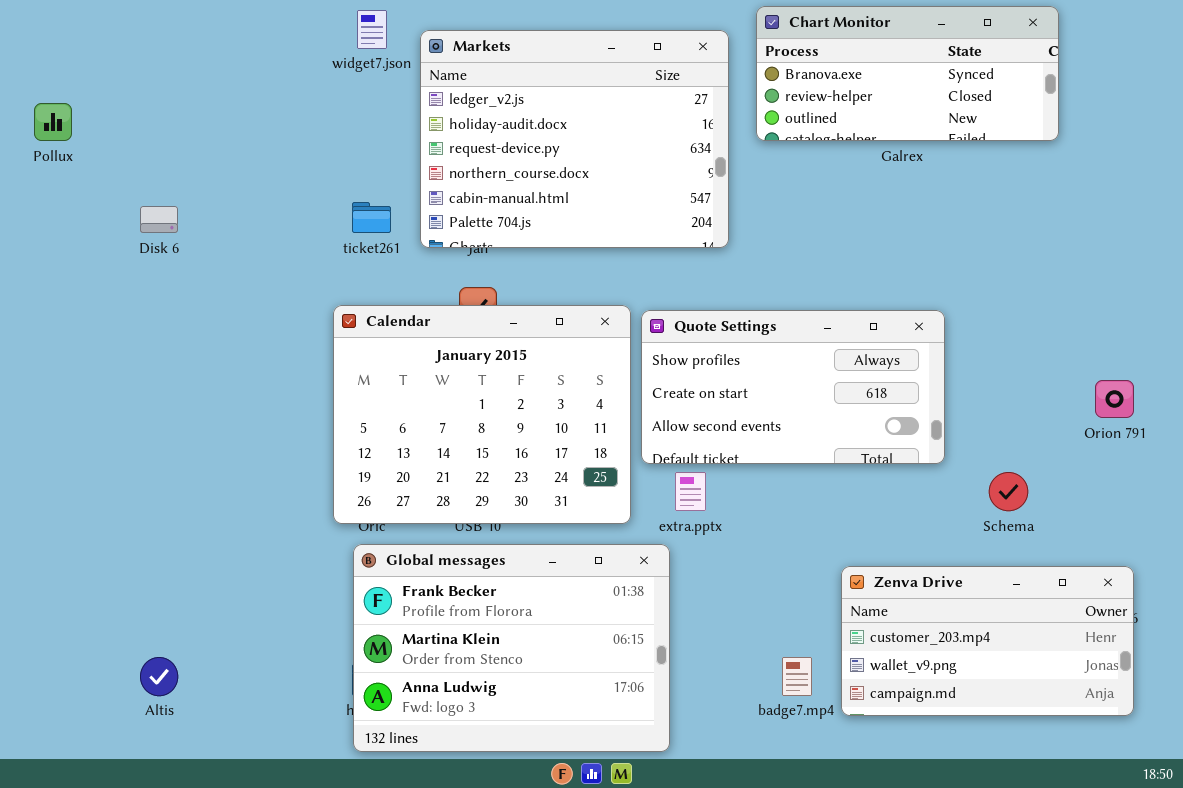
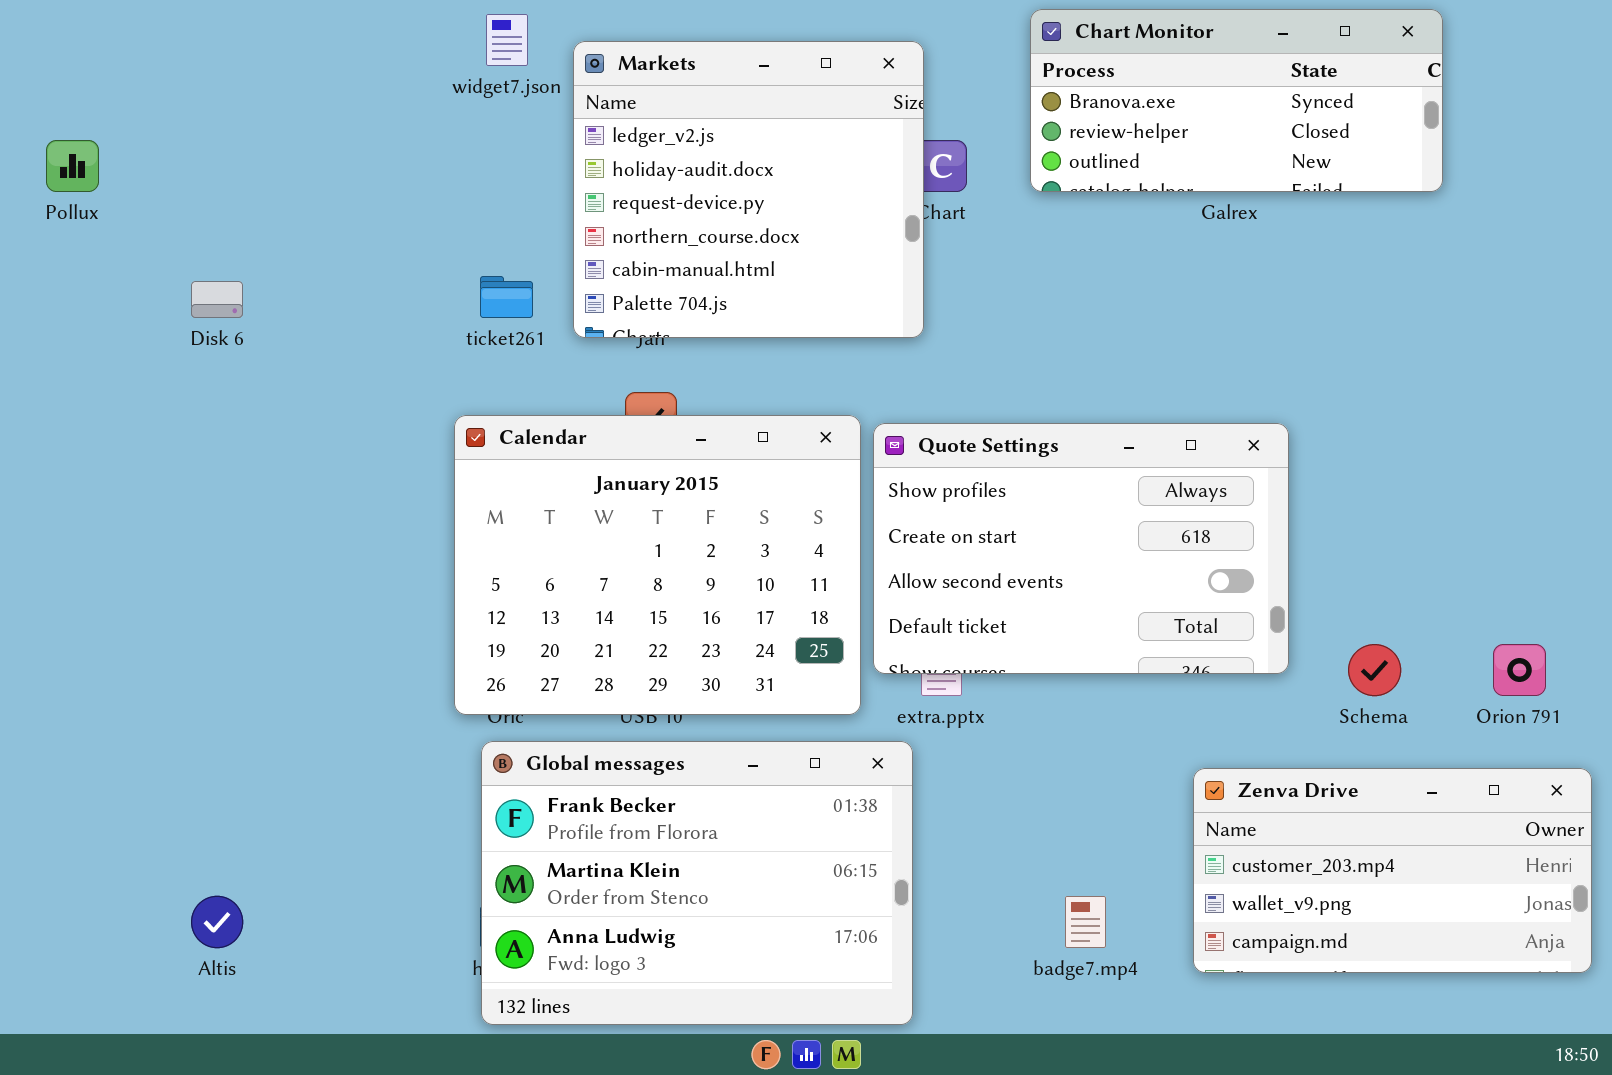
Markets: [420,30,729,248] -> [573,41,924,338], resized
Quote Settings: [641,310,945,464] -> [873,423,1289,674], resized
Orion 791: [1095,380,1134,418] -> [1493,644,1546,696], moved
Zenva Drive: [841,566,1134,716] -> [1193,768,1592,973], moved

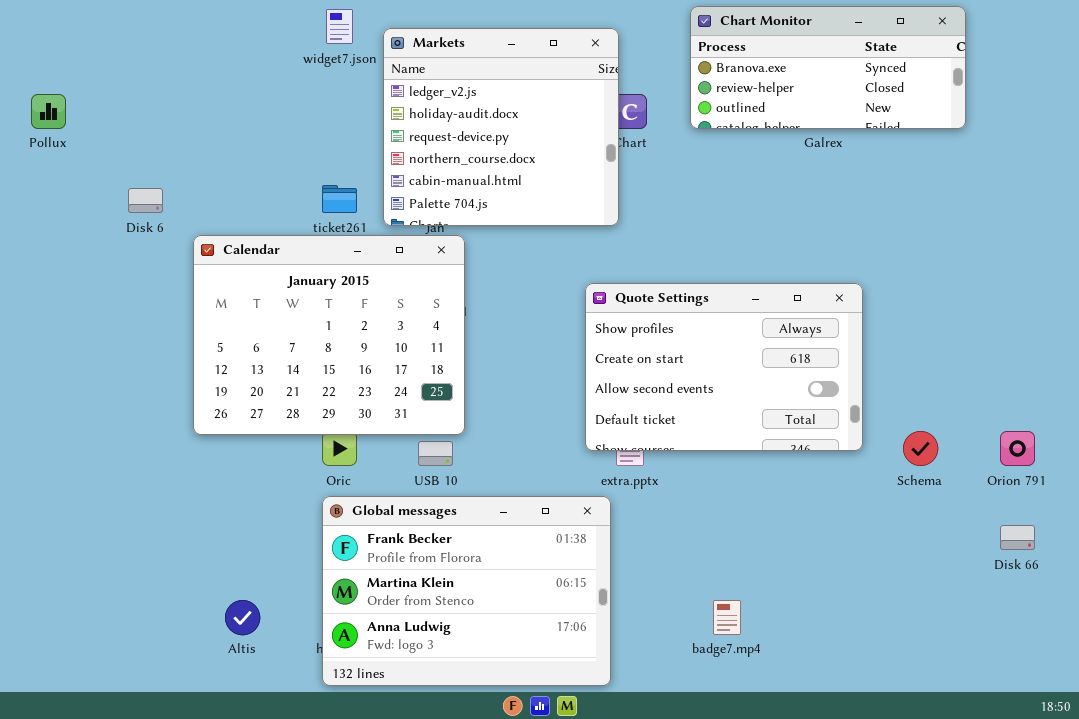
Calendar: [454,415,861,715] -> [193,235,465,435], moved
Zenva Drive: [1193,768,1592,973] -> none, closed
Altis: [191,896,243,948] -> [225,600,260,635], moved

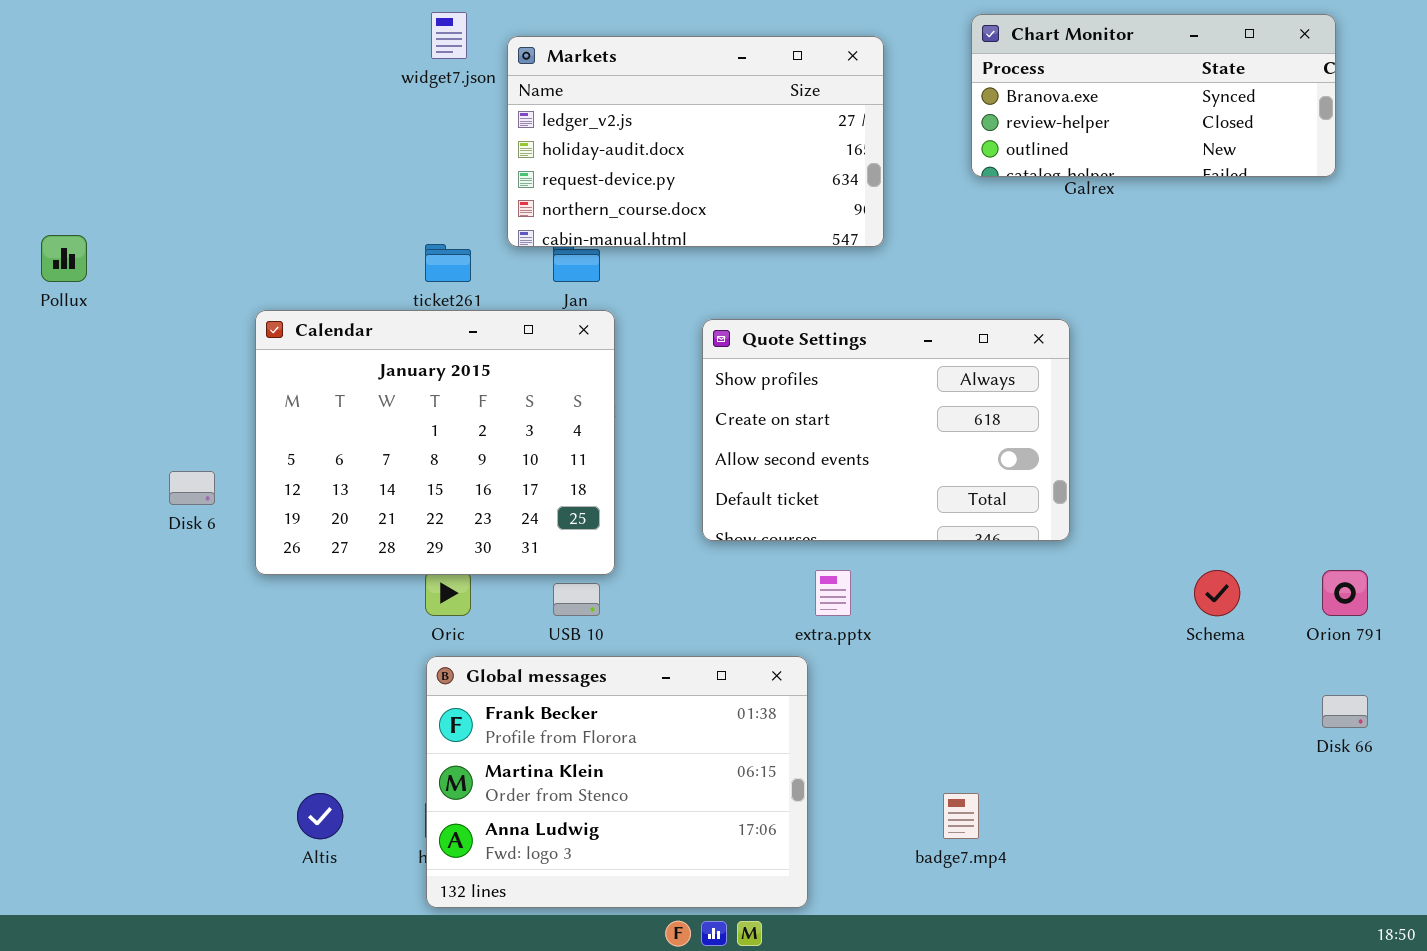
Chart Monitor: [690,6,966,129] -> [971,14,1336,177], moved
Markets: [383,28,619,226] -> [507,36,884,247], resized
Pollux: [31,94,66,129] -> [41,235,87,282], moved
Disk 6: [128,188,163,213] -> [169,471,215,505], moved
Quote Settings: [585,283,863,451] -> [702,319,1070,541], moved

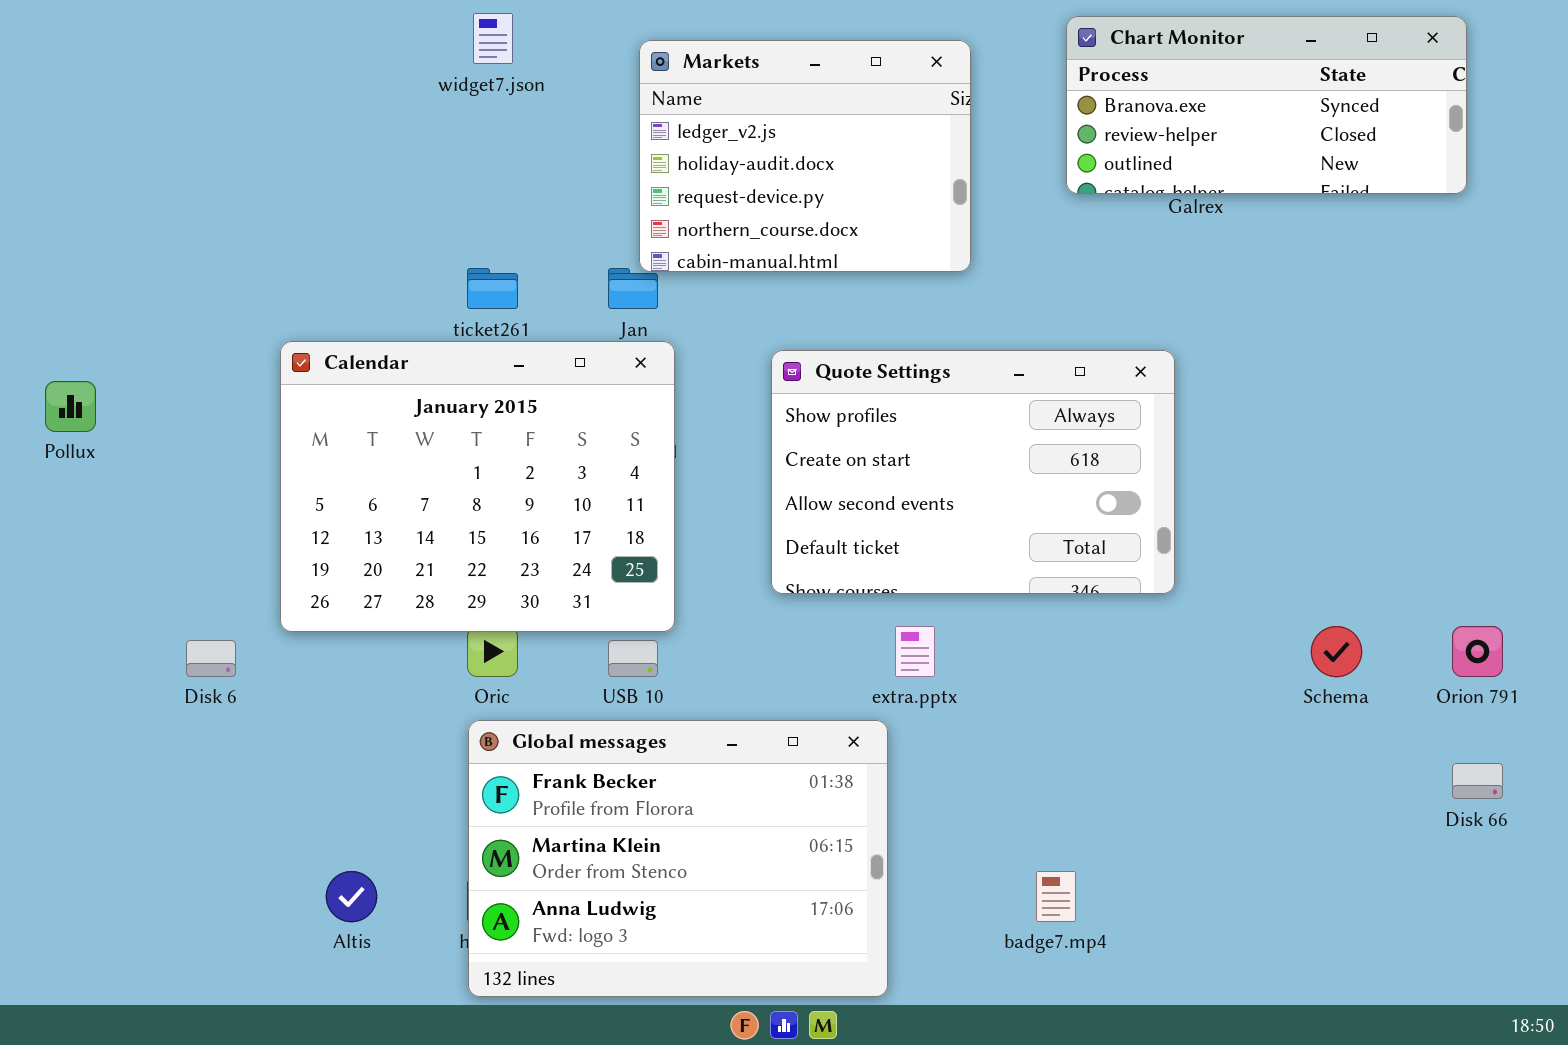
Markets: [507,36,884,247] -> [639,40,971,272], resized
Pollux: [41,235,87,282] -> [45,381,96,432], moved
Disk 6: [169,471,215,505] -> [186,640,236,677], moved

